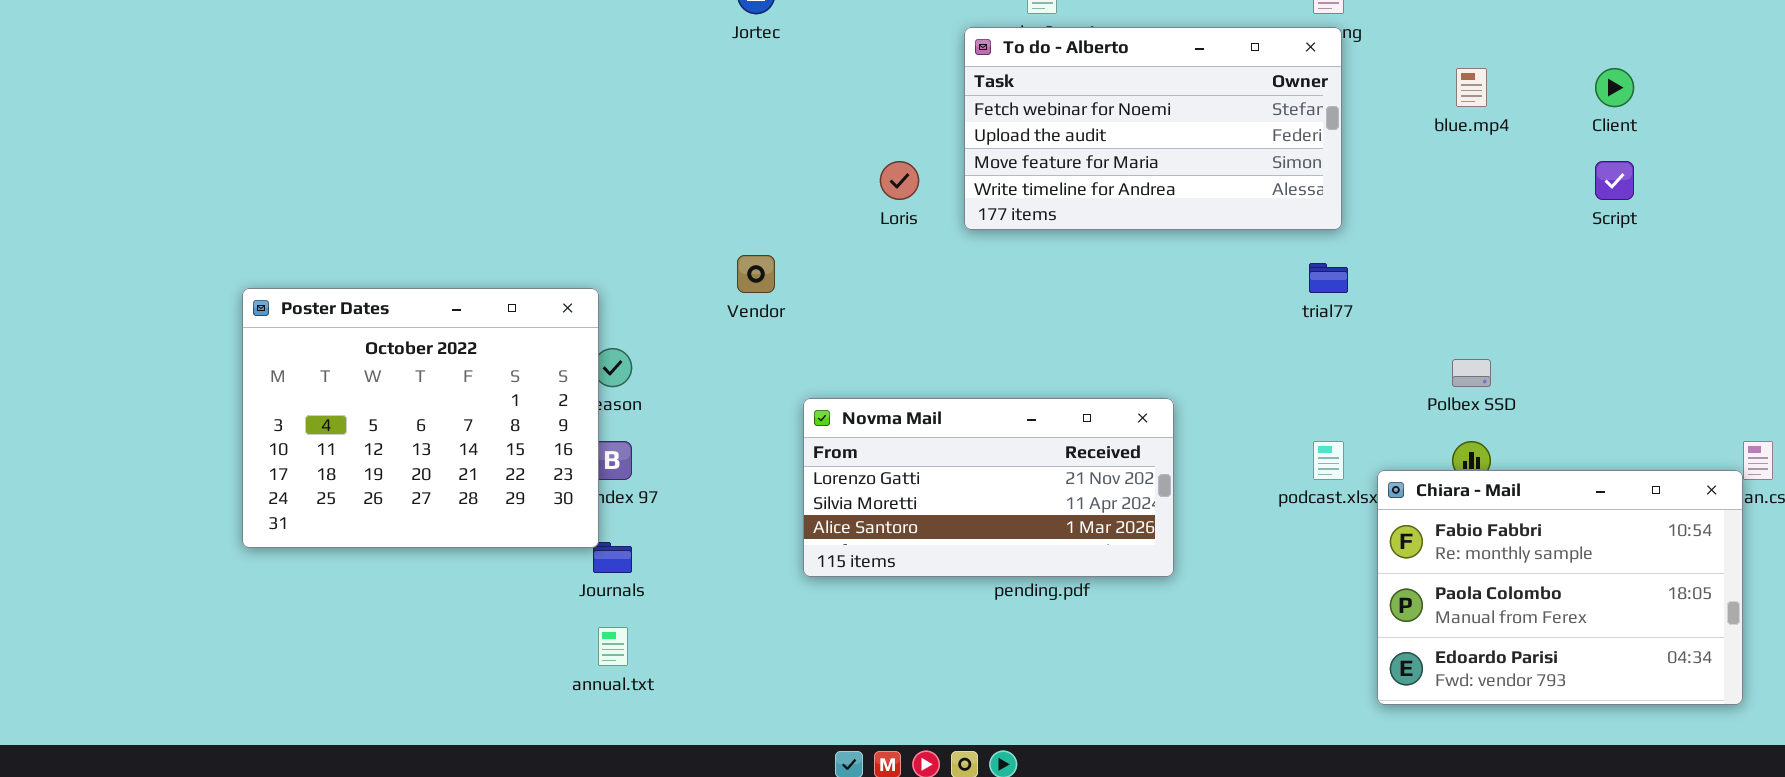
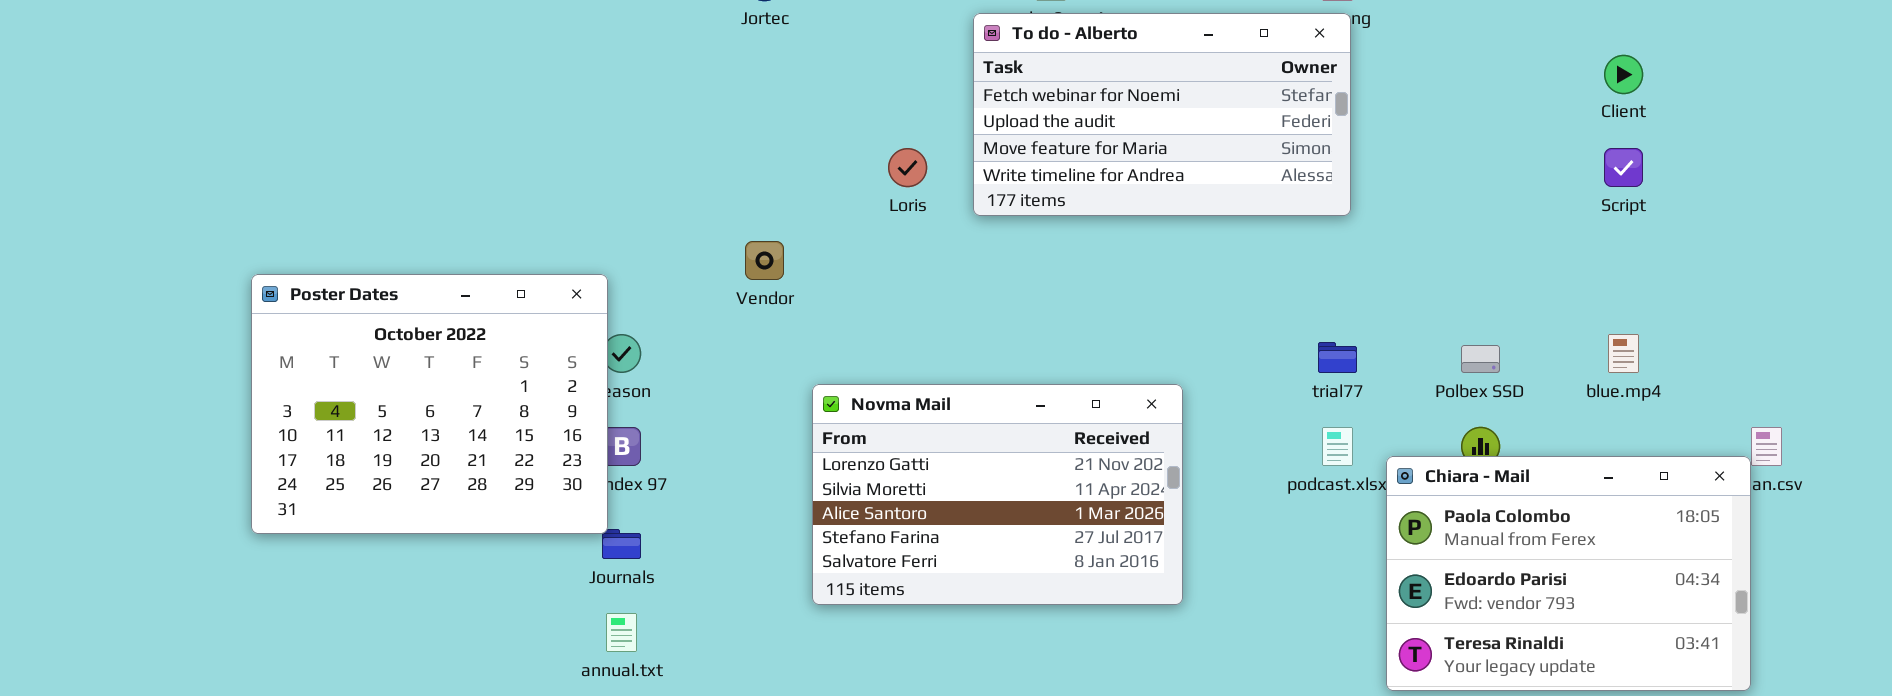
blue.mp4: [1456,68,1487,107] -> [1608,334,1639,373], moved
trial77: [1309,263,1348,293] -> [1318,342,1357,373], moved
Novma Mail: [803,398,1174,577] -> [812,384,1183,605], resized
Chiara - Mail: [1377,470,1743,705] -> [1386,456,1751,691], scrolled down 1 row

